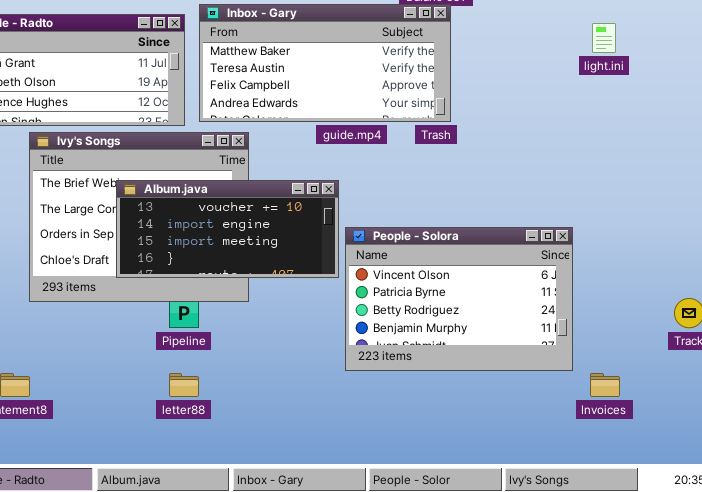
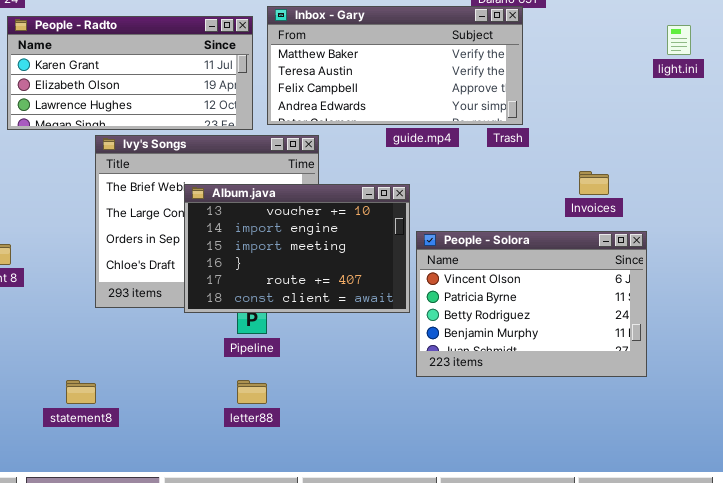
Album.java: [116,180,339,278] -> [184,184,410,313], resized
Invoices: [590,373,620,397] -> [579,171,609,195], moved

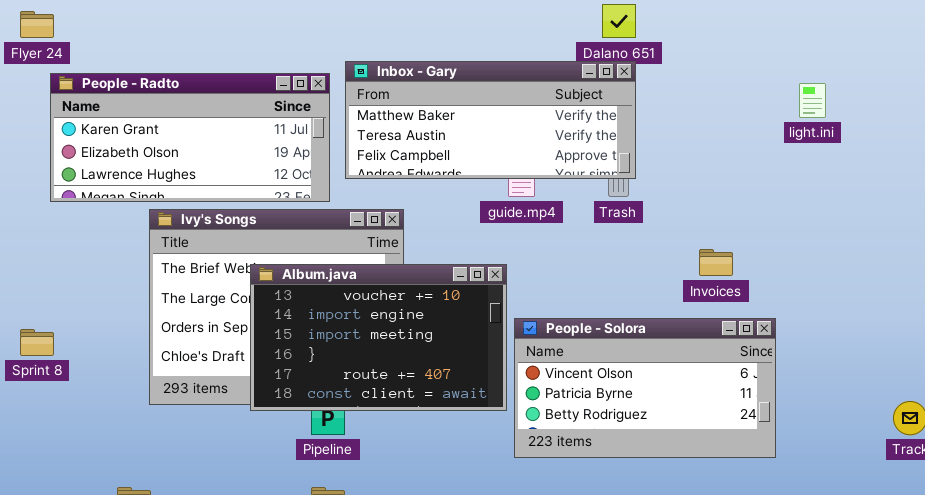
Inbox - Gary: [267,6,523,125] -> [345,61,636,179], resized
People - Solora: [416,231,647,377] -> [514,318,776,458], resized

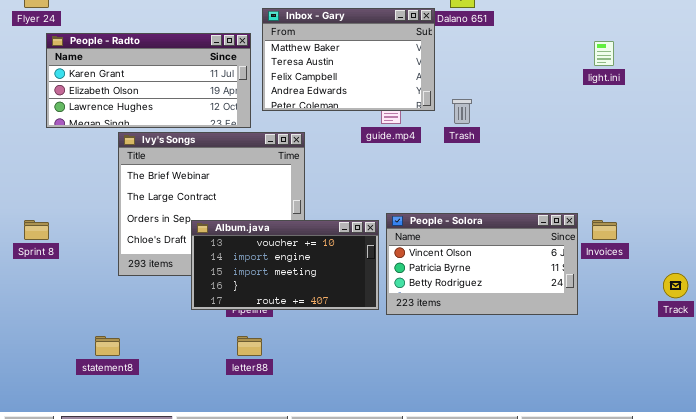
Inbox - Gary: [345,61,636,179] -> [262,8,435,111], resized
Invoices: [699,249,733,276] -> [592,220,617,240], moved
Album.java: [250,264,507,411] -> [191,220,379,310], moved, resized

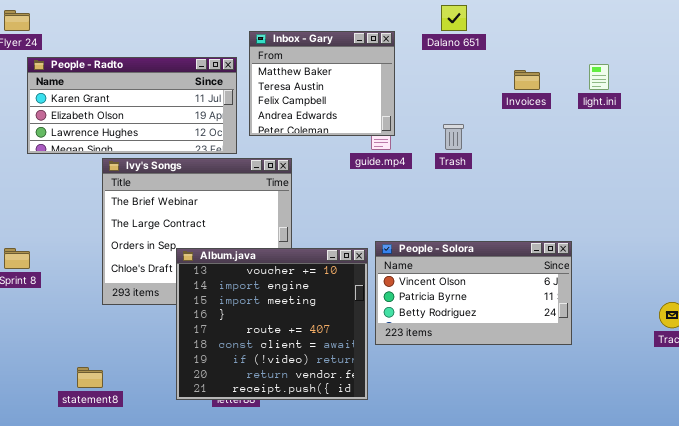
Inbox - Gary: [262,8,435,111] -> [249,31,395,136], resized
Album.java: [191,220,379,310] -> [176,248,368,400], resized
Invoices: [592,220,617,240] -> [514,70,540,90], moved

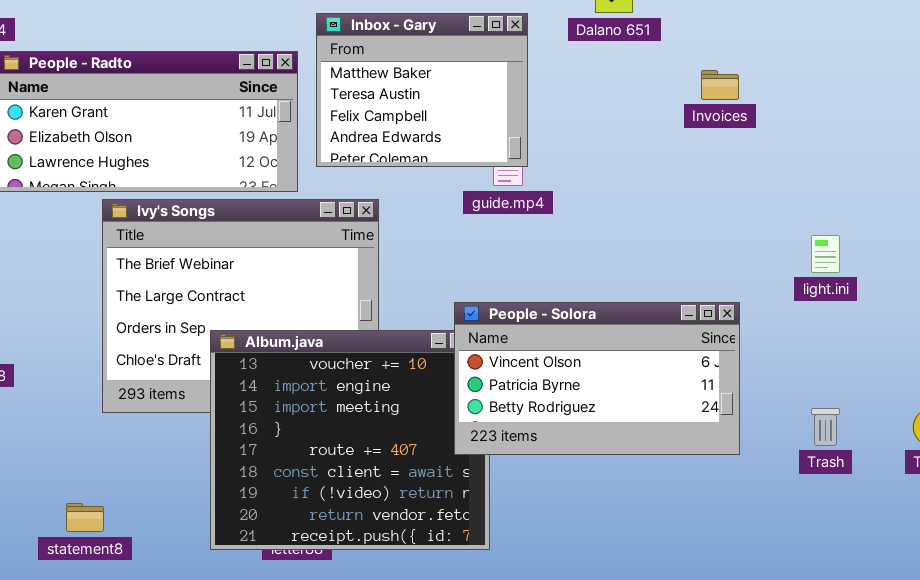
light.ini: [589,64,609,90] -> [811,235,840,273], moved
Trash: [443,124,464,150] -> [811,408,840,446], moved
People - Solora: [375,241,572,345] -> [454,302,740,455], moved

